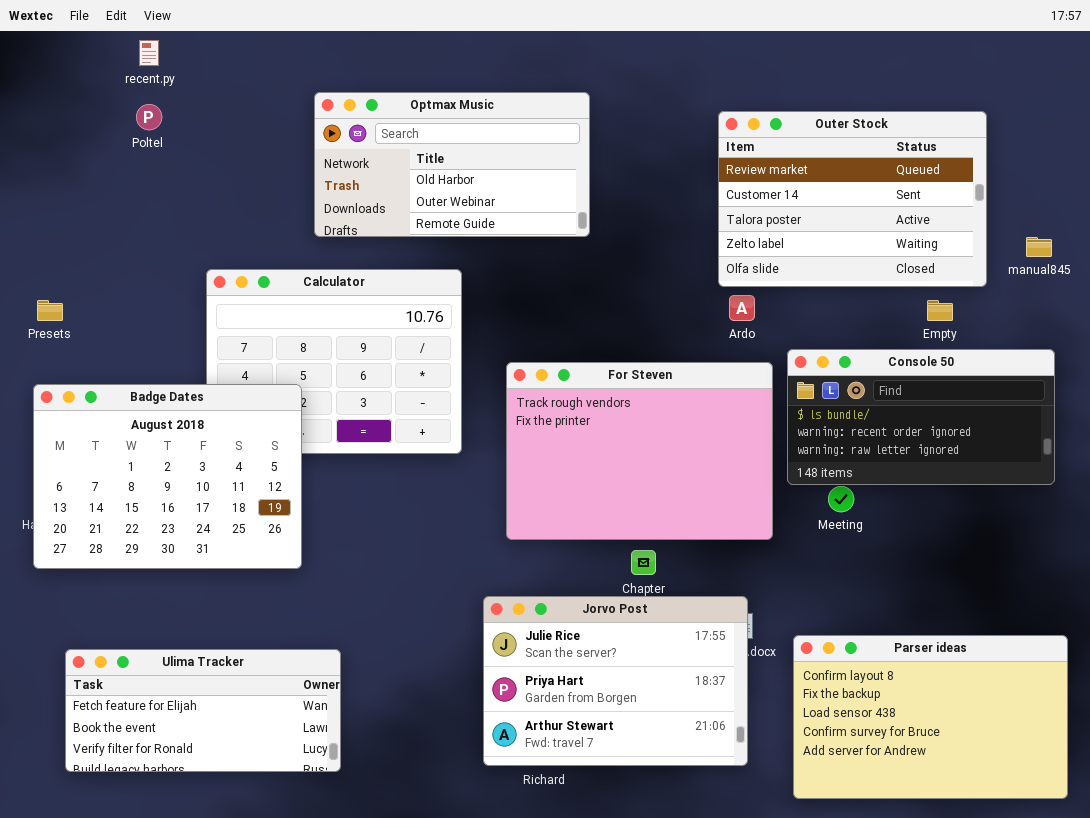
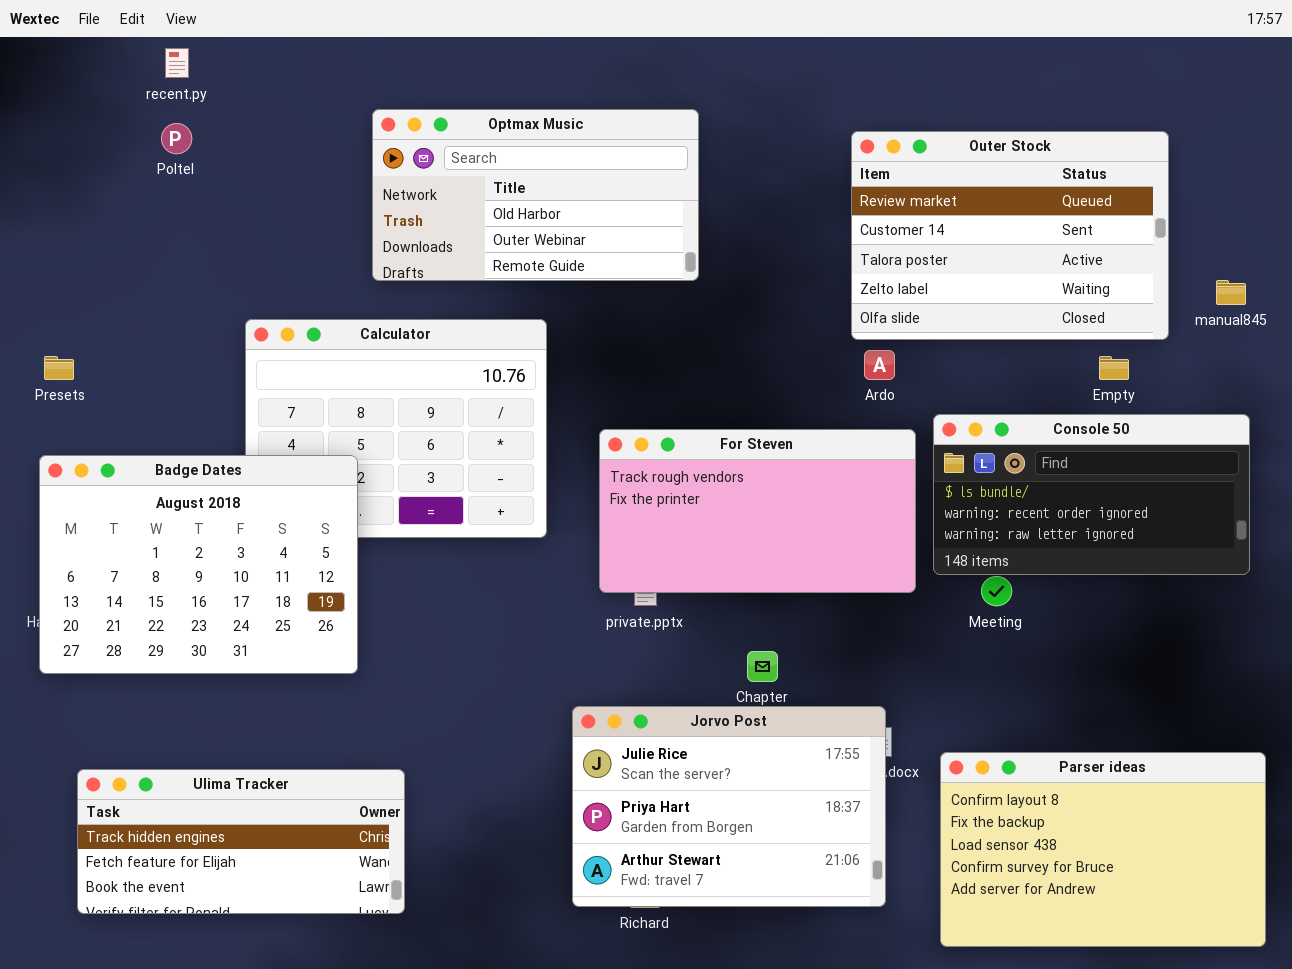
For Steven: [506,362,773,540] -> [599,429,916,593], resized
Ulima Tracker: [65,649,341,772] -> [77,769,405,914], scrolled up 1 row

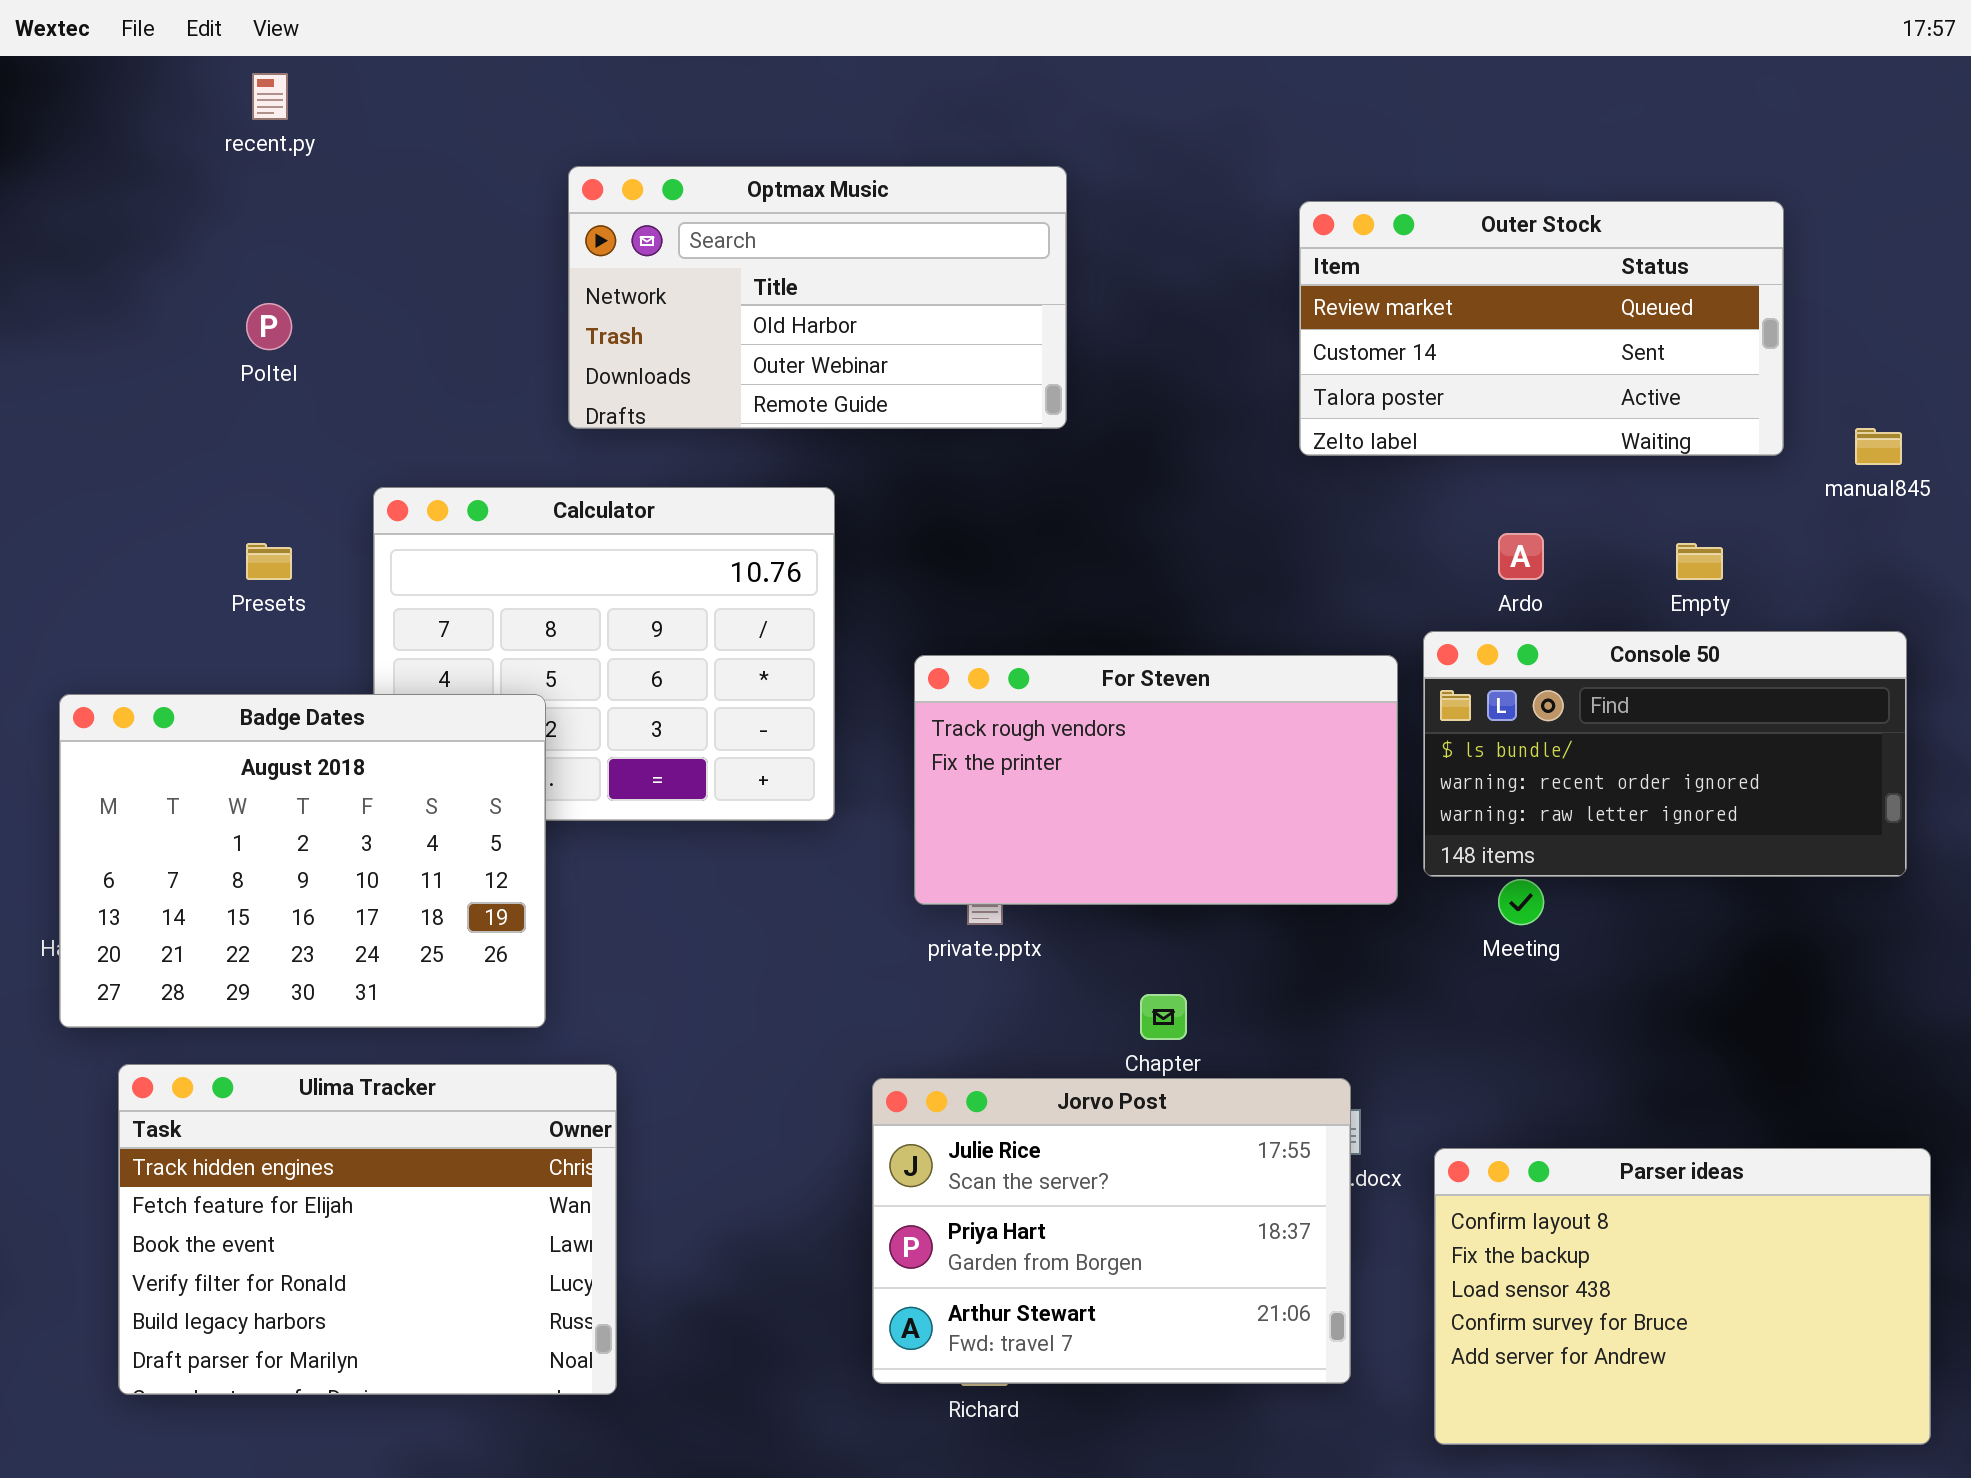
Poltel: [161,123,192,154] -> [246,303,292,350], moved
Outer Stock: [851,131,1169,340] -> [1299,201,1784,456], resized
Ardo: [864,350,895,380] -> [1498,533,1544,580], moved
Presets: [44,356,74,380] -> [246,543,292,580], moved
Ulima Tracker: [77,769,405,914] -> [118,1064,617,1395], resized

